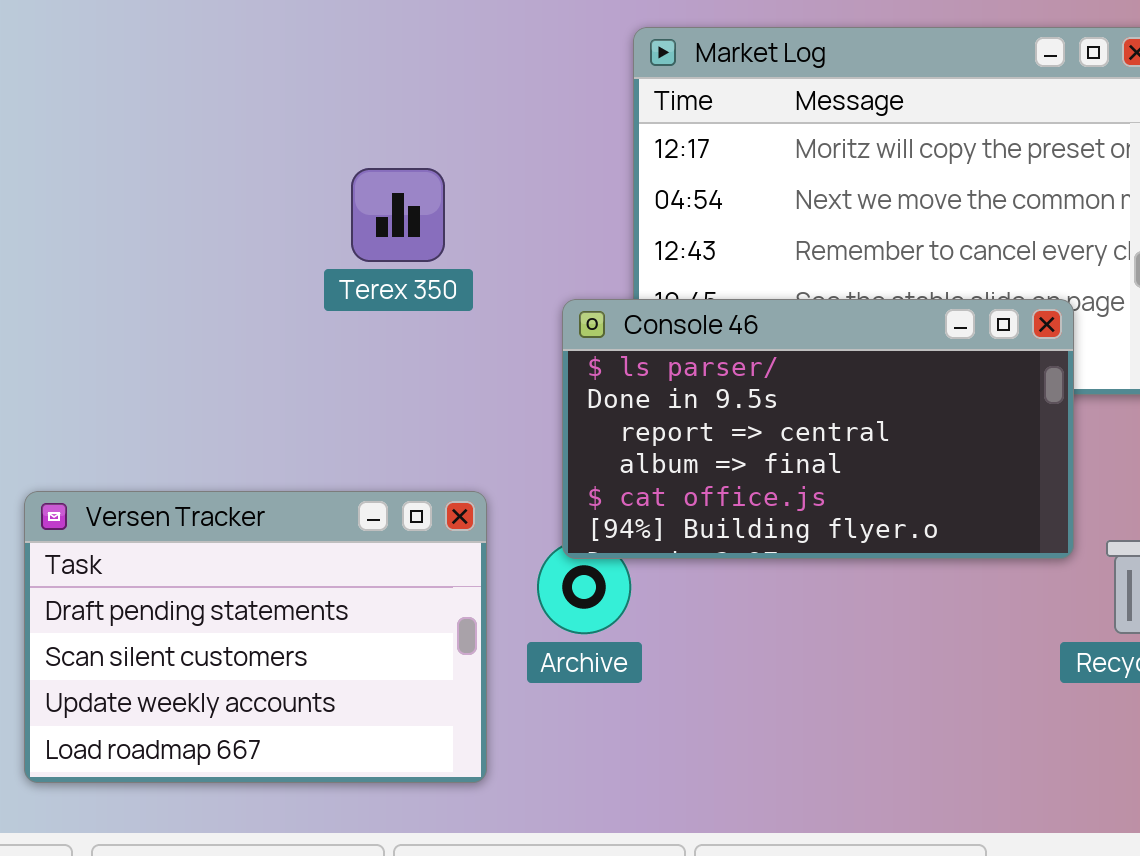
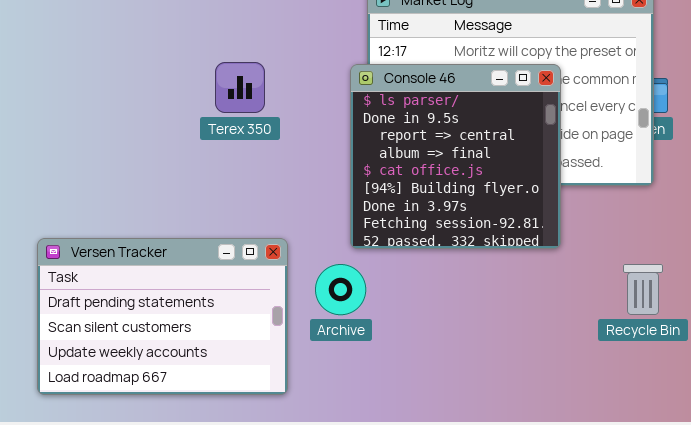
Console 46: [562,299,1074,559] -> [350,64,561,249], moved, resized

